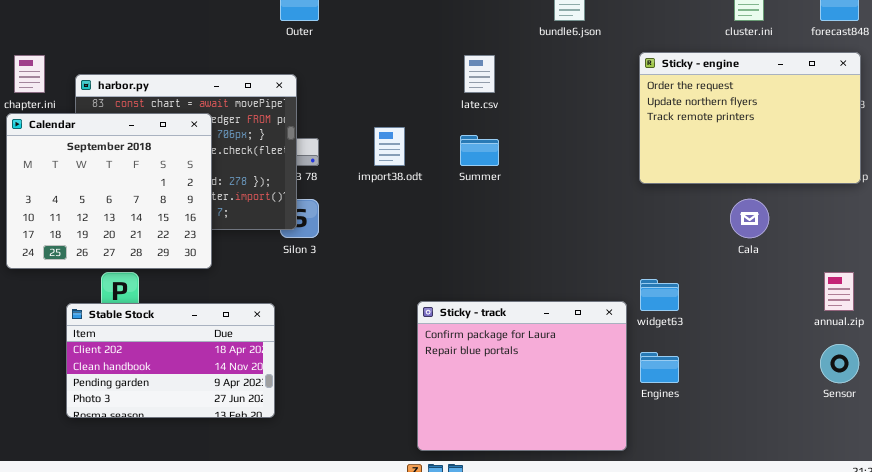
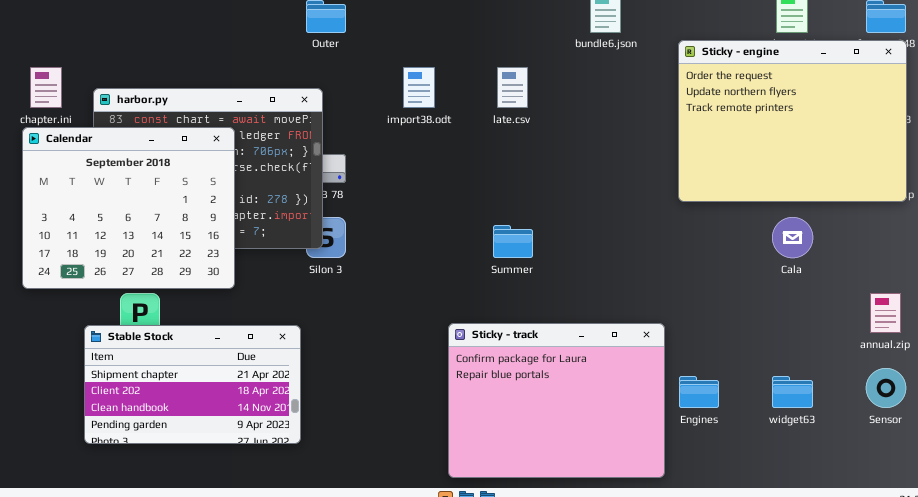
Sticky - engine: [639,52,861,184] -> [678,40,907,202], resized
import38.odt: [374,127,405,166] -> [403,67,435,108], moved
Summer: [460,135,499,166] -> [493,225,533,258], moved
widget63: [640,279,679,311] -> [772,376,813,408], moved
Stable Stock: [66,303,275,418] -> [84,325,301,444], scrolled up 1 row

